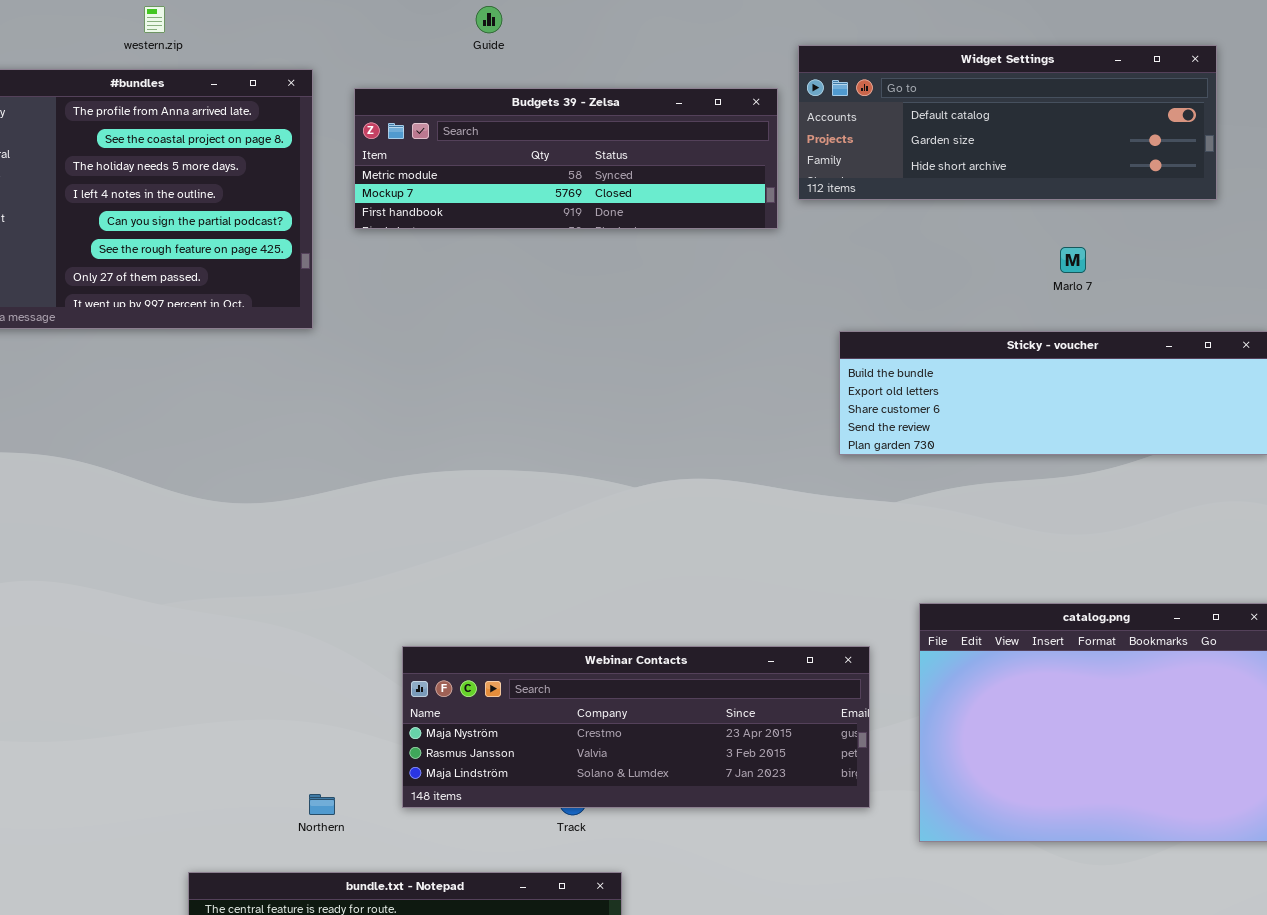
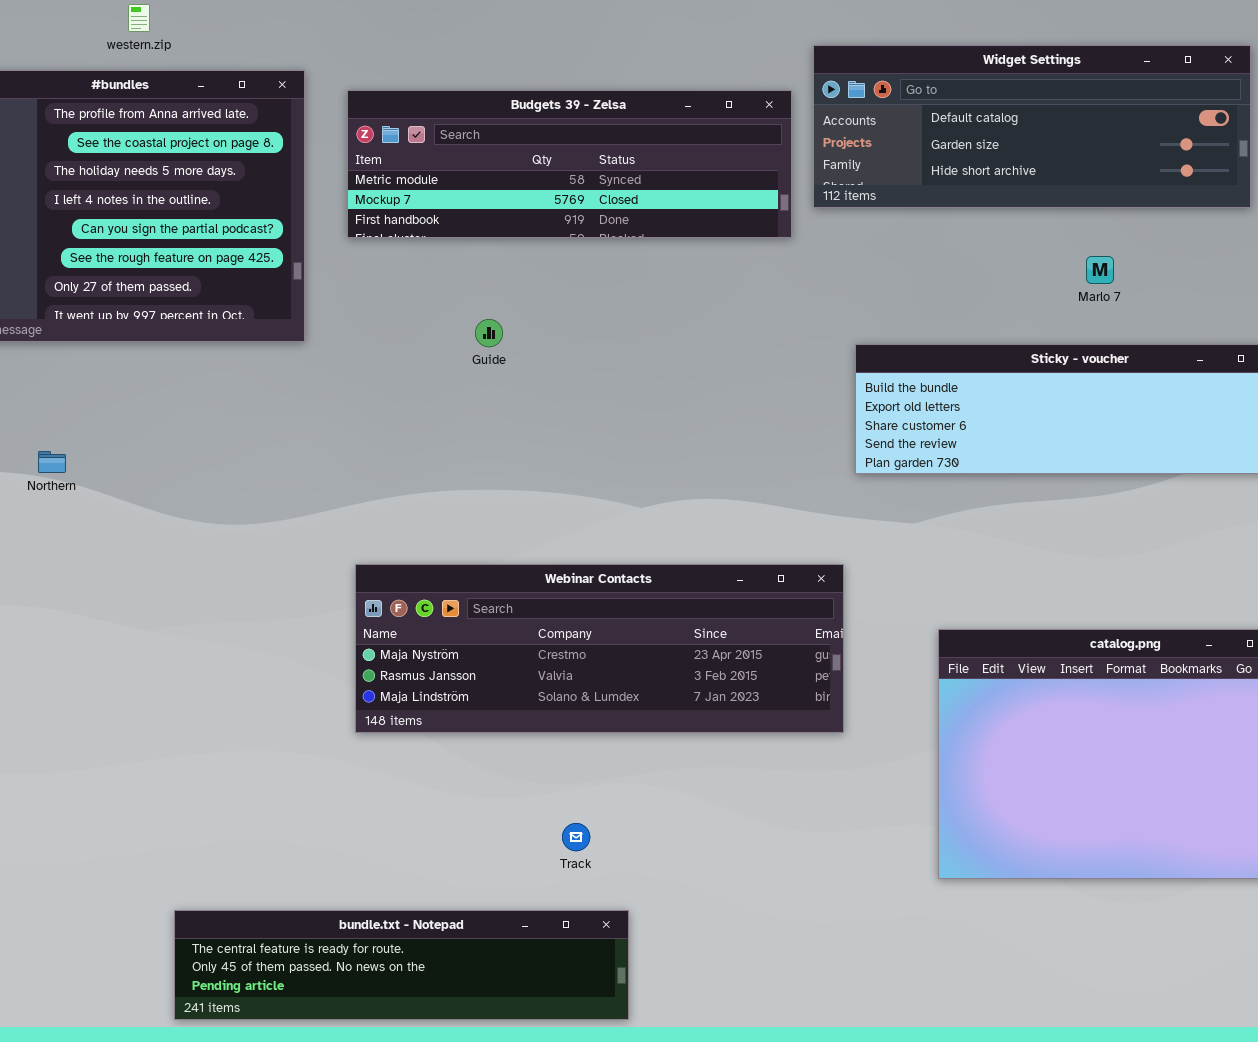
Guide: [476,6,502,33] -> [475,319,503,347], moved
Webinar Contacts: [402,646,870,808] -> [355,564,844,733], moved
Northern: [309,794,335,815] -> [38,451,66,473], moved

